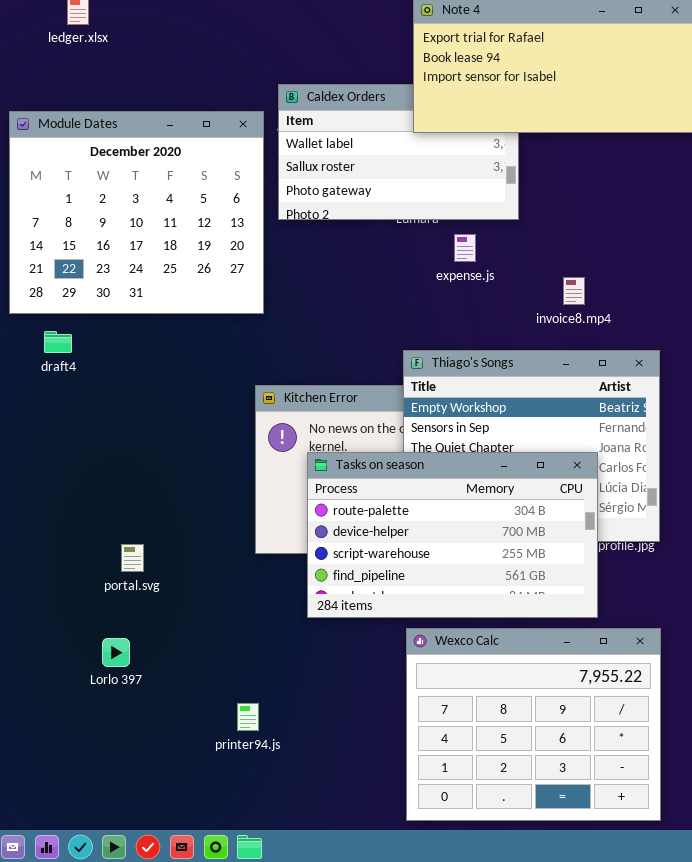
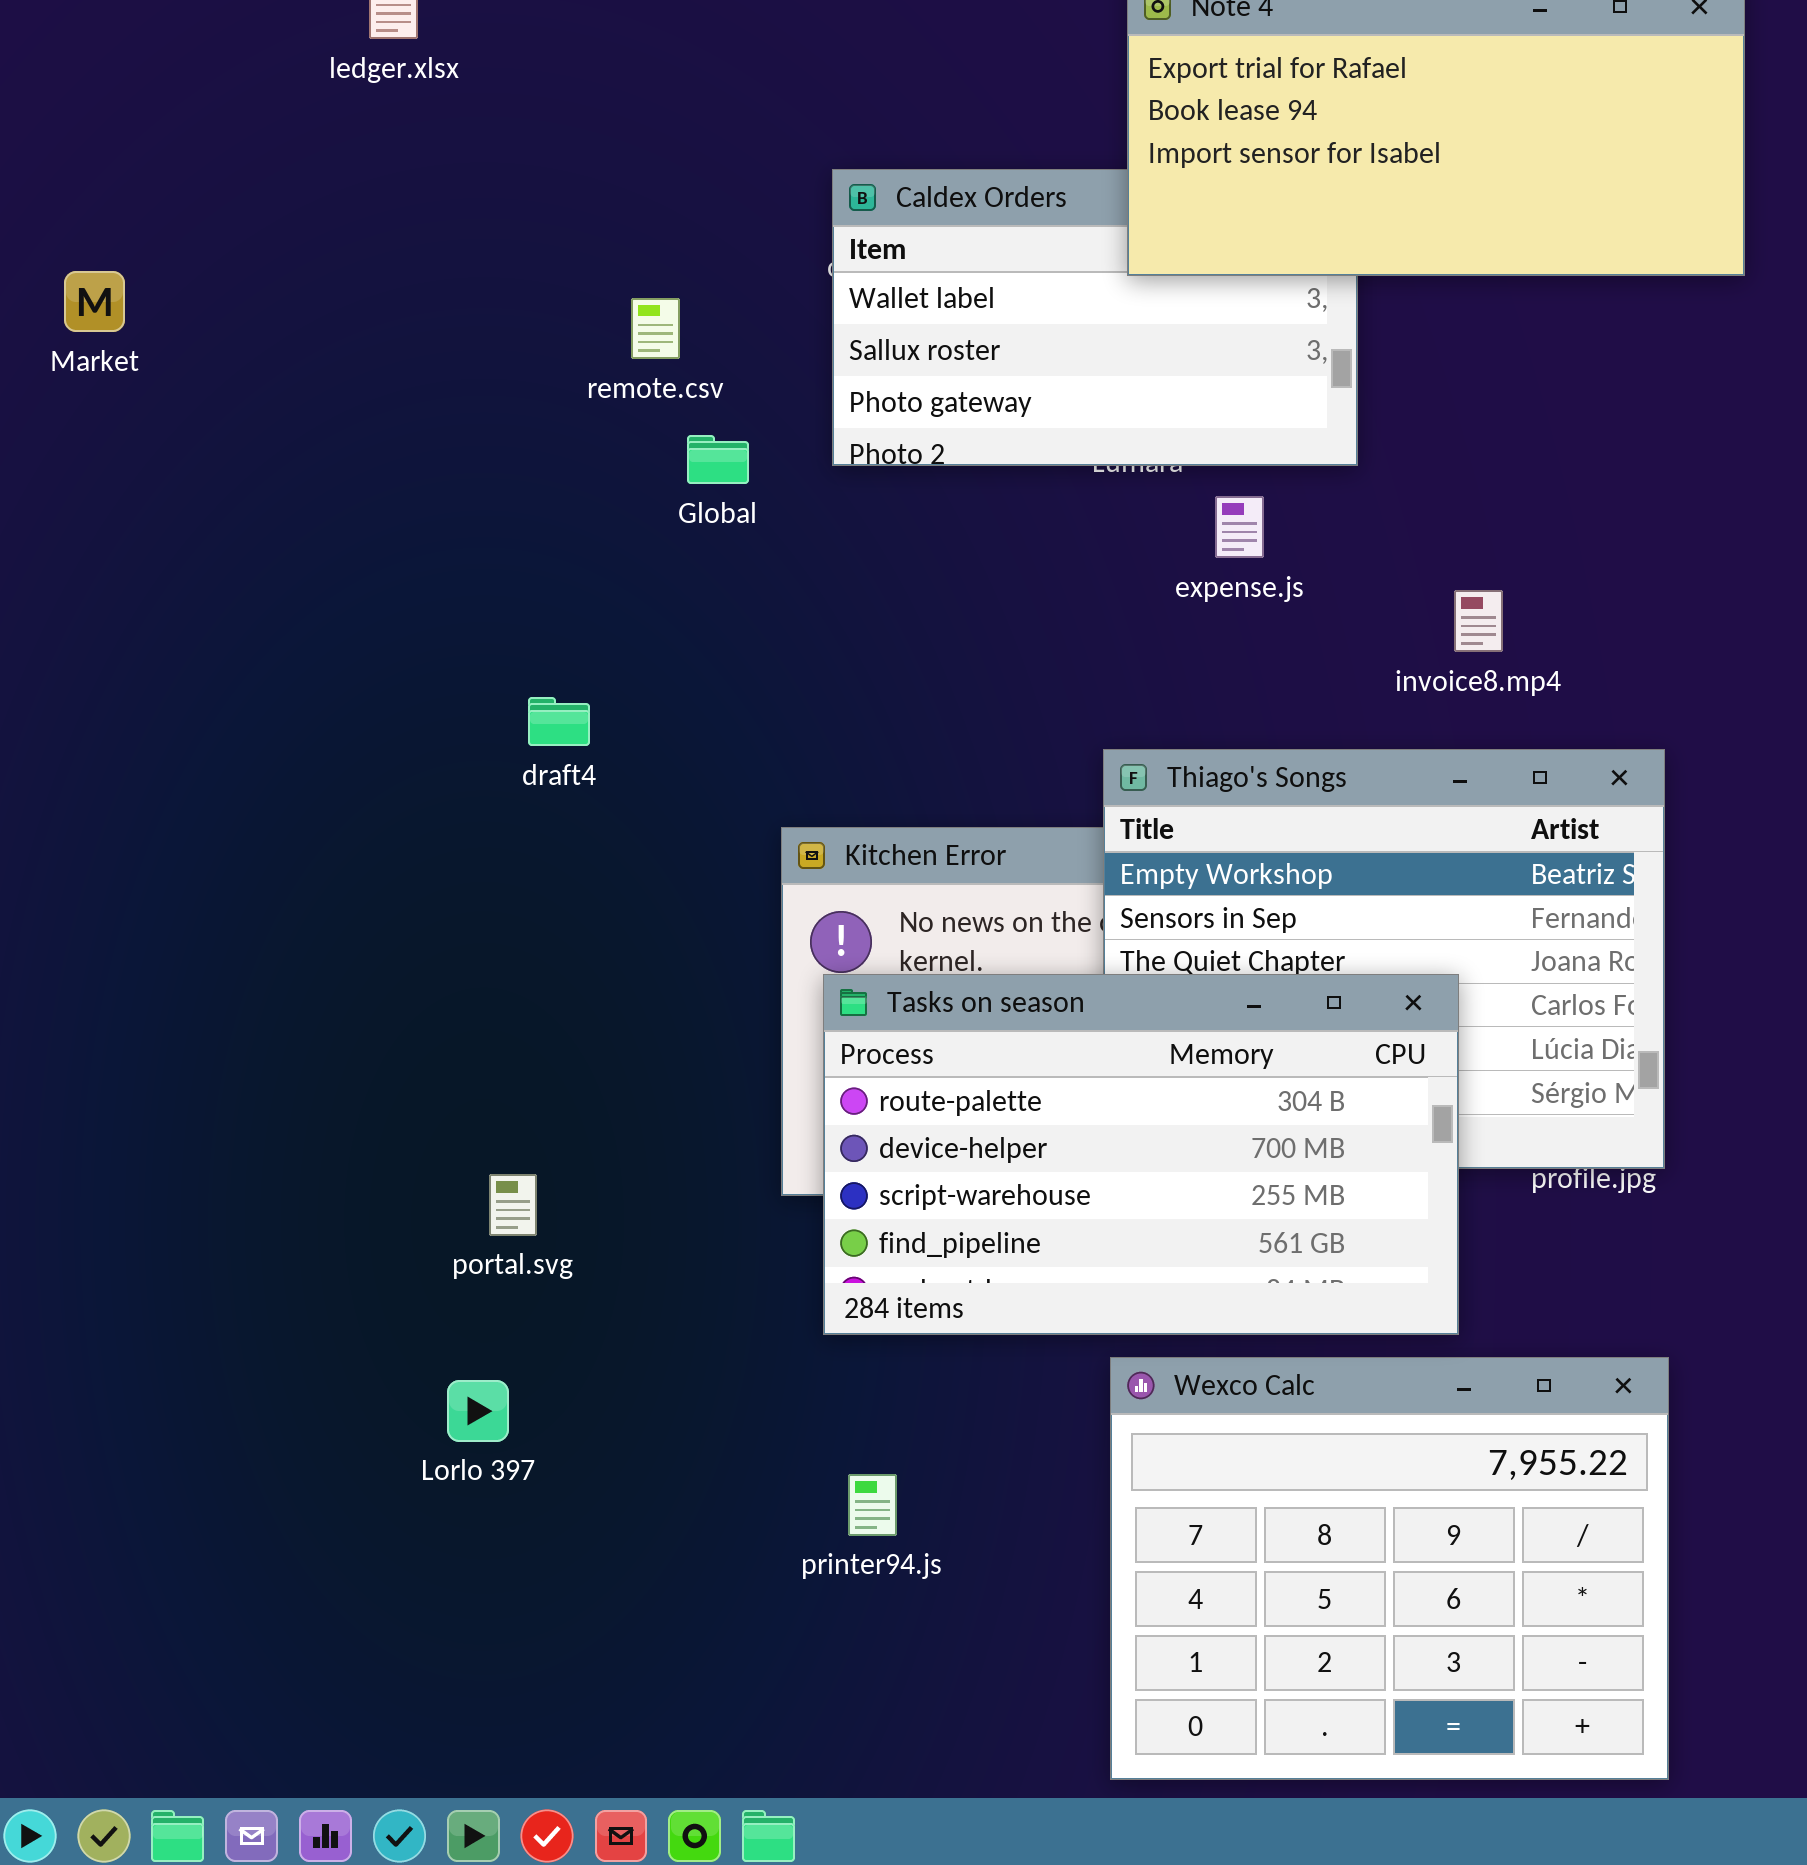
Module Dates: [9,111,264,314] -> none, closed
draft4: [44,331,72,353] -> [528,697,590,746], moved
Tasks on season: [307,452,598,618] -> [823,974,1459,1335], moved
printer94.js: [237,703,259,731] -> [848,1474,897,1536], moved

